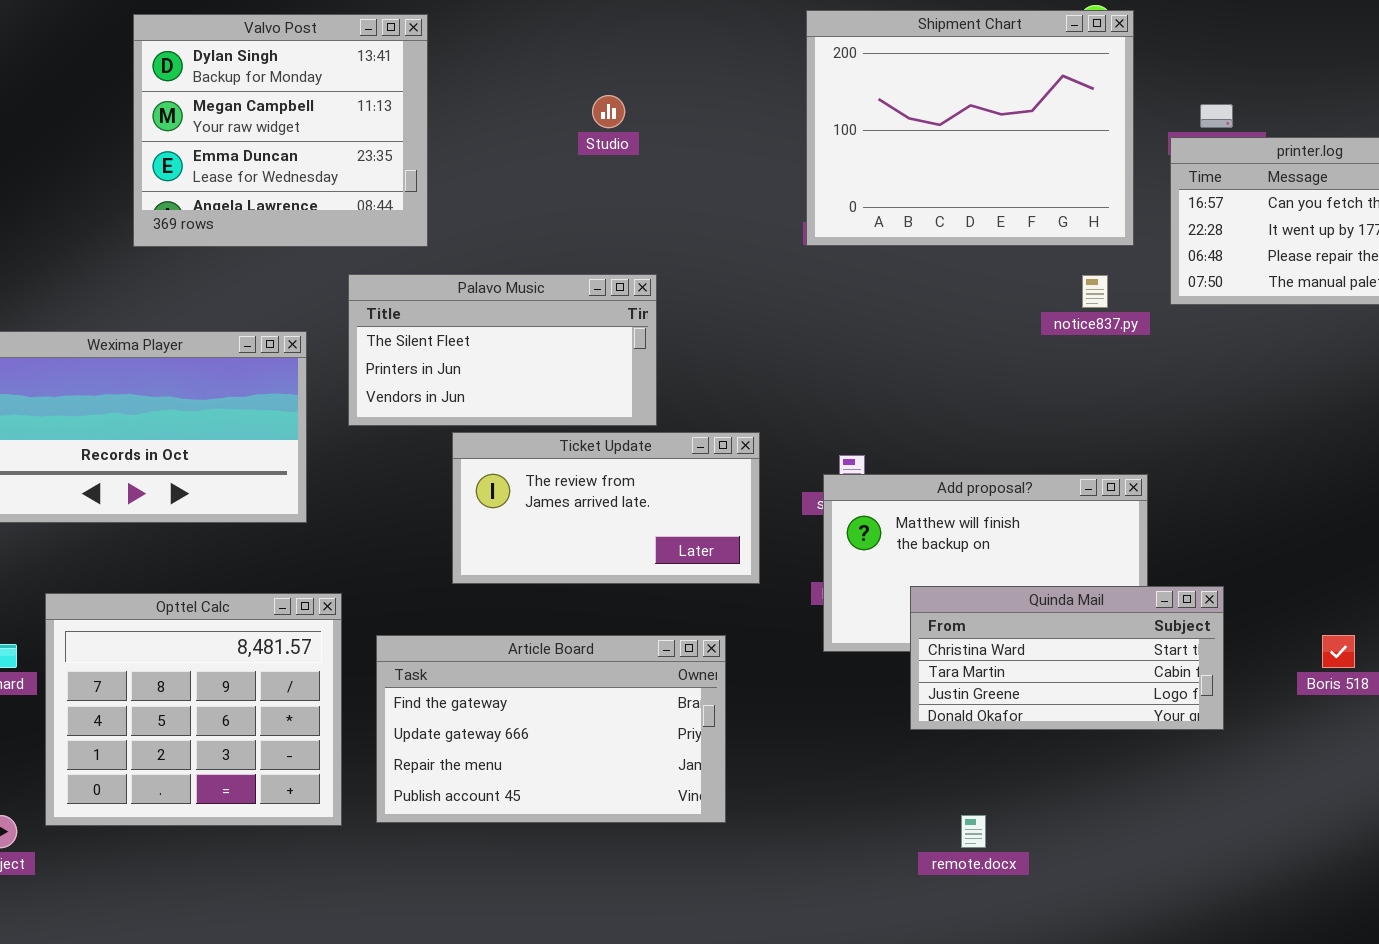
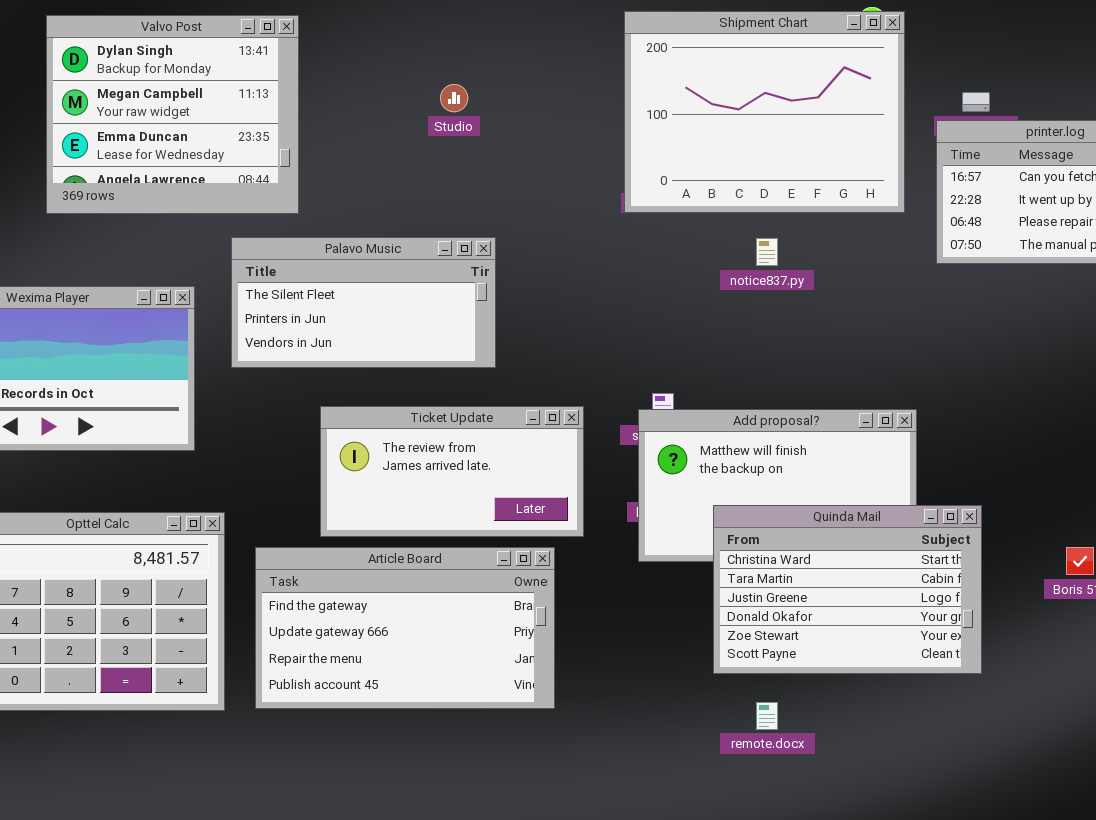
notice837.py: [1082,275,1108,308] -> [756,238,778,266], moved
Ticket Update: [452,432,760,584] -> [320,406,584,537], moved
Quinda Mail: [910,586,1224,730] -> [713,505,982,674], resized

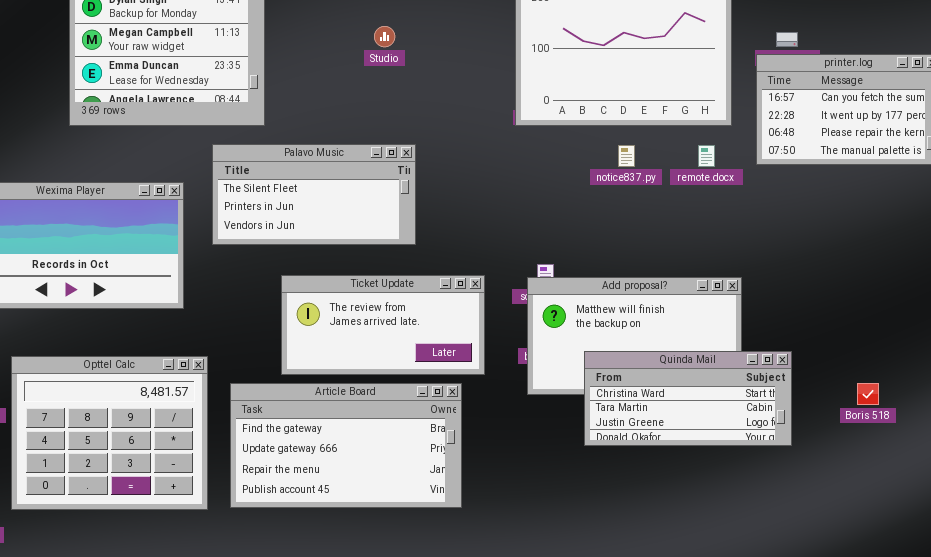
Quinda Mail: [713,505,982,674] -> [584,351,792,446], resized
remote.docx: [756,702,778,730] -> [698,145,715,167], moved

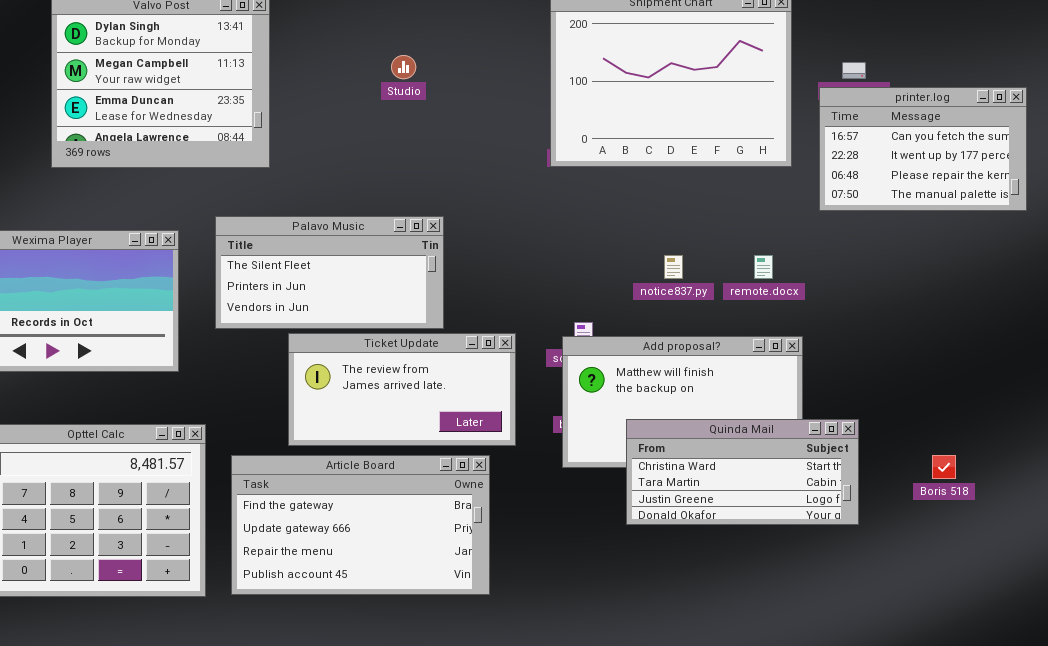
Palavo Music: [212,144,416,245] -> [215,216,444,329], moved
notice837.py: [618,145,635,167] -> [664,255,683,279], moved
remote.docx: [698,145,715,167] -> [754,255,773,279], moved

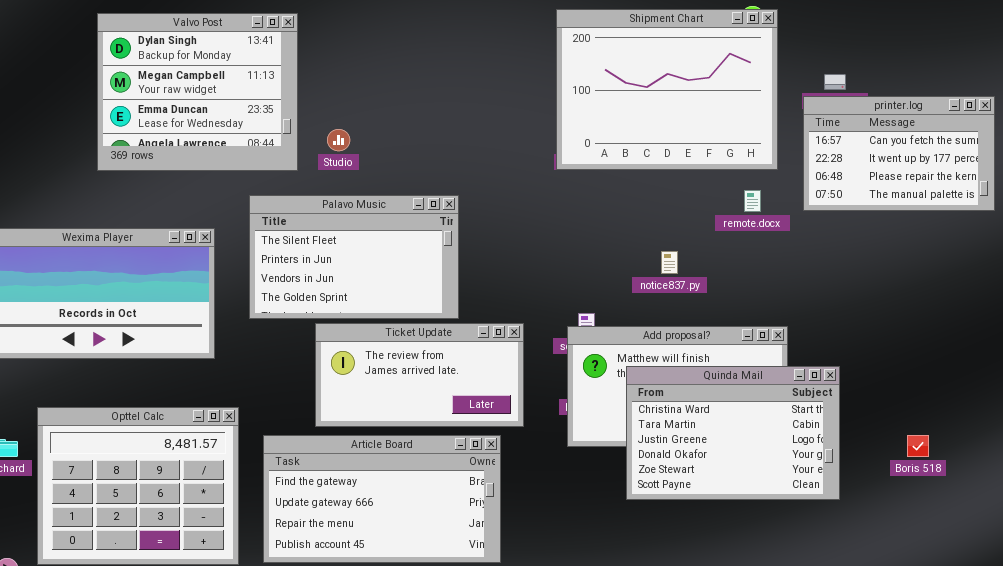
Studio: [391,55,416,79] -> [327,129,350,151], moved
Palavo Music: [215,216,444,329] -> [249,195,459,319], resized
remote.docx: [754,255,773,279] -> [744,190,761,212], moved
Quinda Mail: [626,419,859,525] -> [626,366,840,500], resized

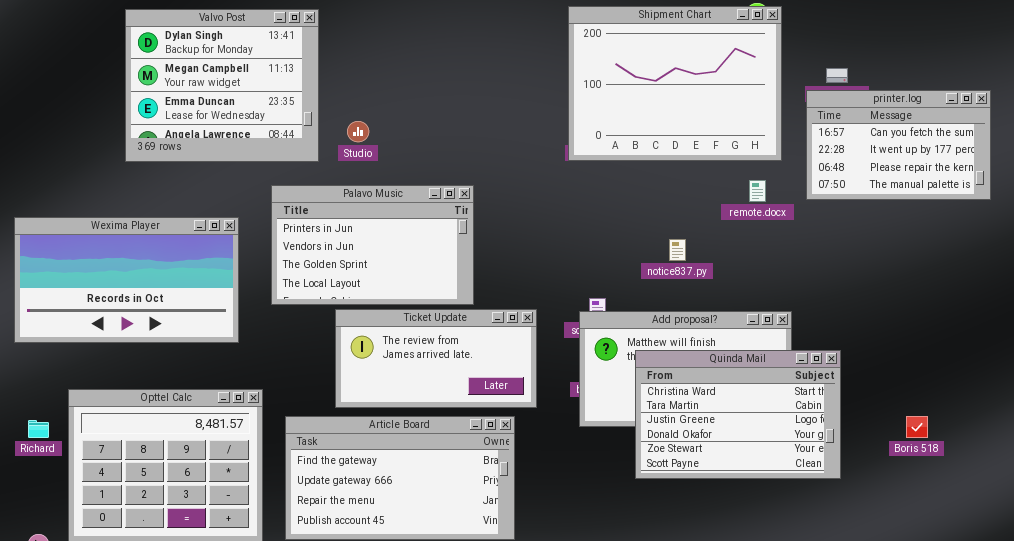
Palavo Music: [249,195,459,319] -> [271,185,474,305], scrolled down 1 row

